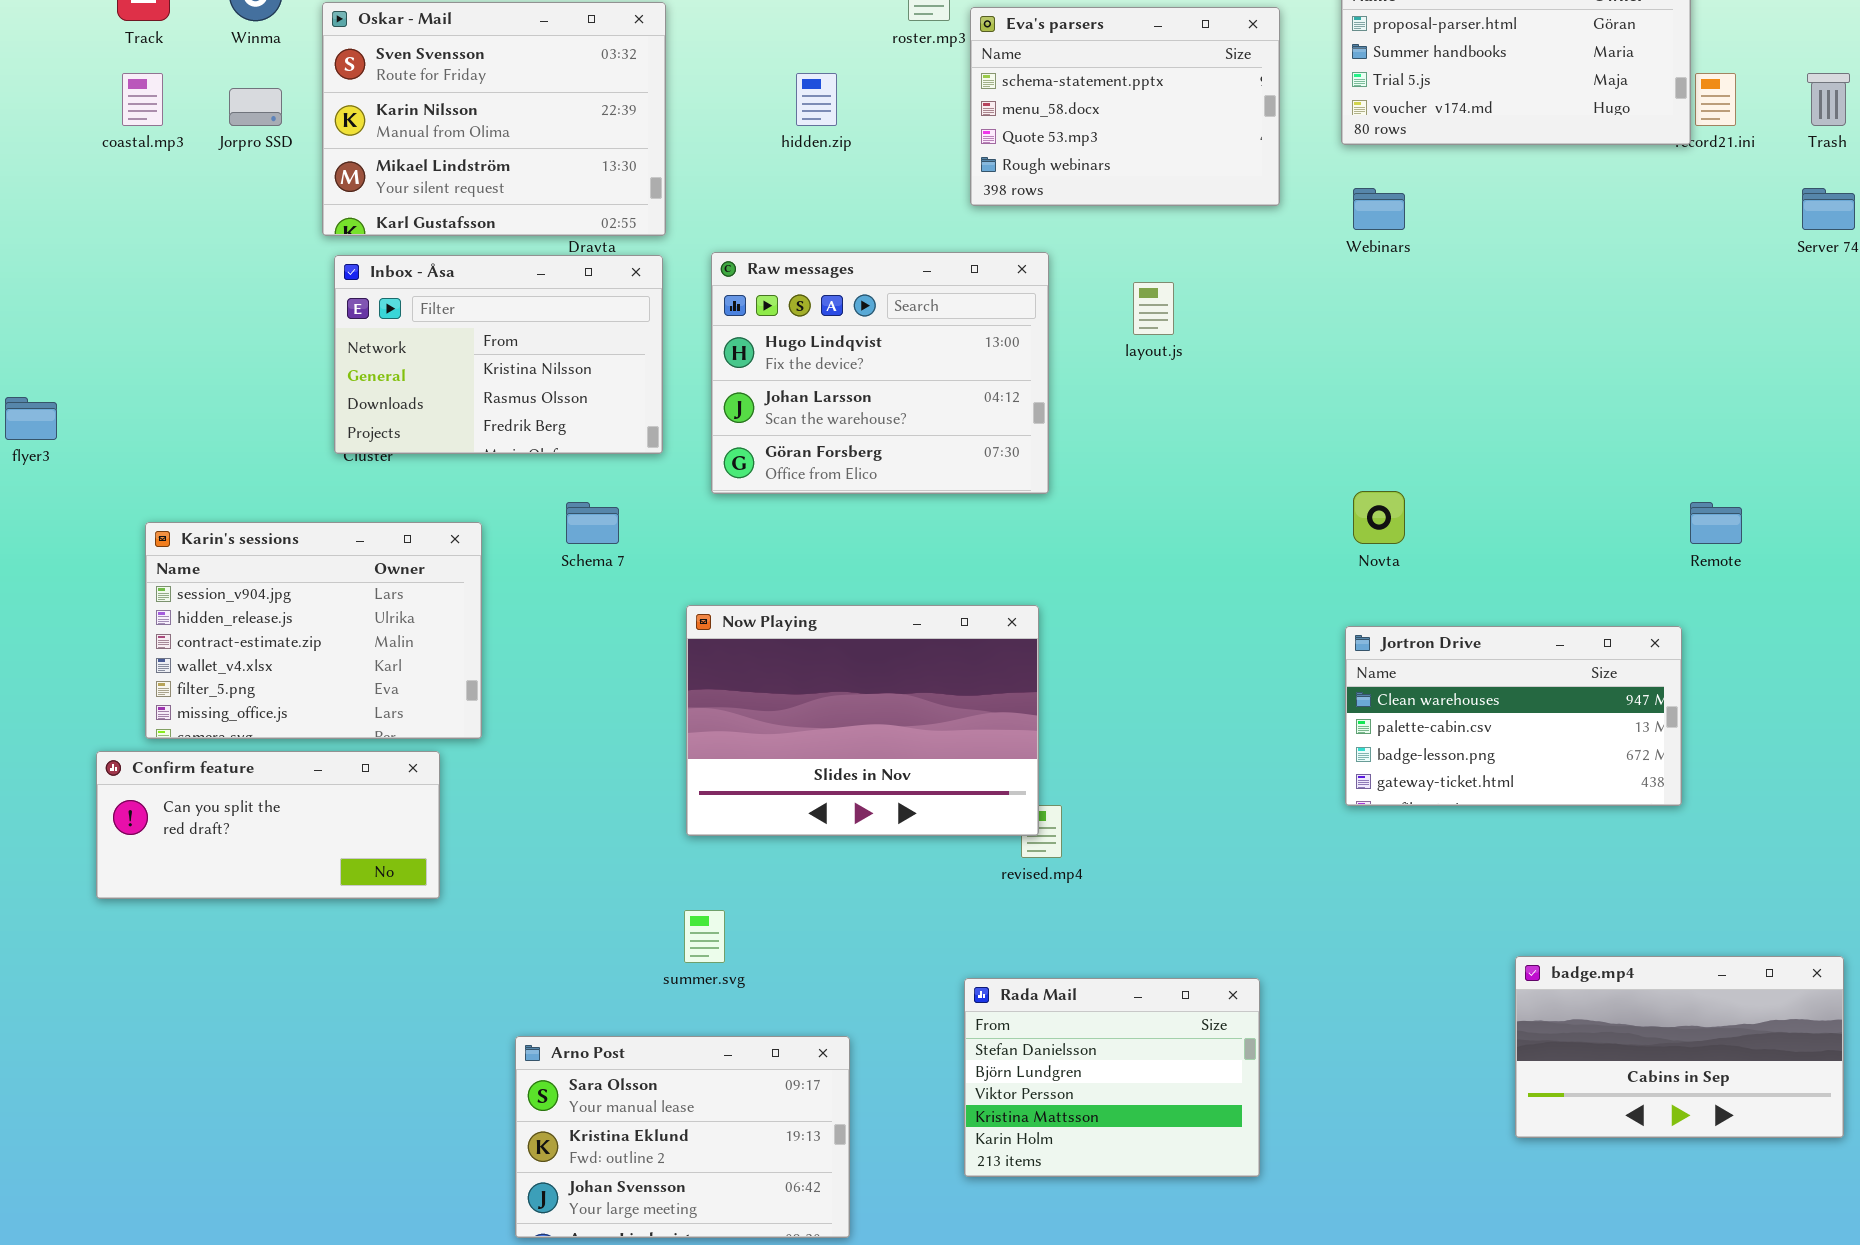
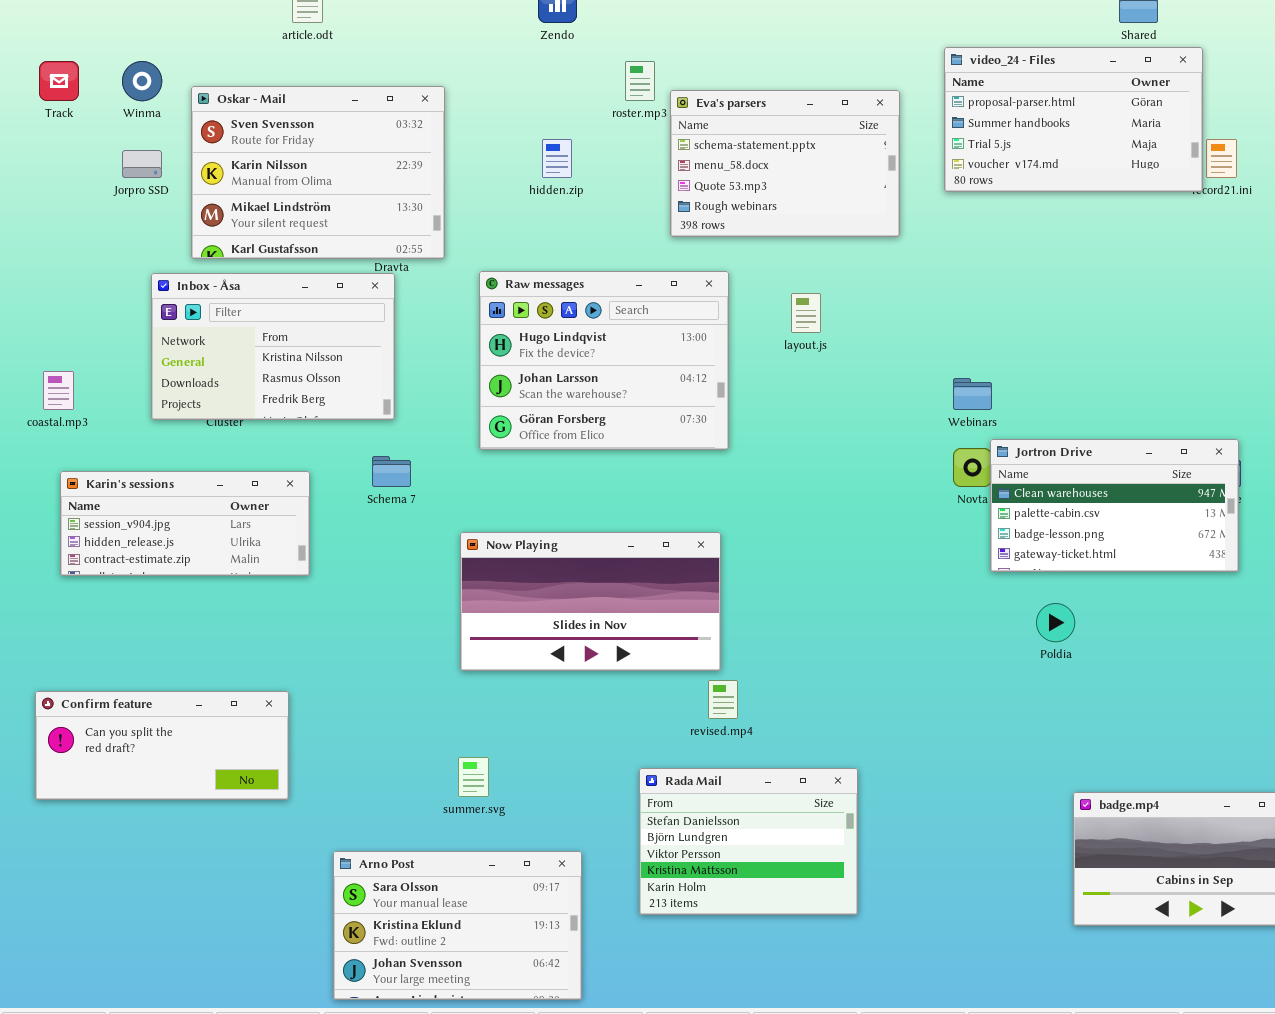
coastal.mp3: [122,73,163,126] -> [43,371,74,410], moved
Webinars: [1353,188,1405,230] -> [953,378,992,410], moved
Inbox - Åsa: [334,255,663,454] -> [151,273,395,420], moved
Karin's sessions: [145,522,482,739] -> [60,471,310,576], resized
Now Playing: [686,605,1039,836] -> [460,532,721,671], resized
Jortron Drive: [1345,626,1682,806] -> [990,439,1239,572], moved
Confirm feature: [96,751,440,899] -> [35,691,289,800], moved
Rada Mail: [964,978,1260,1177] -> [639,768,858,915], moved

